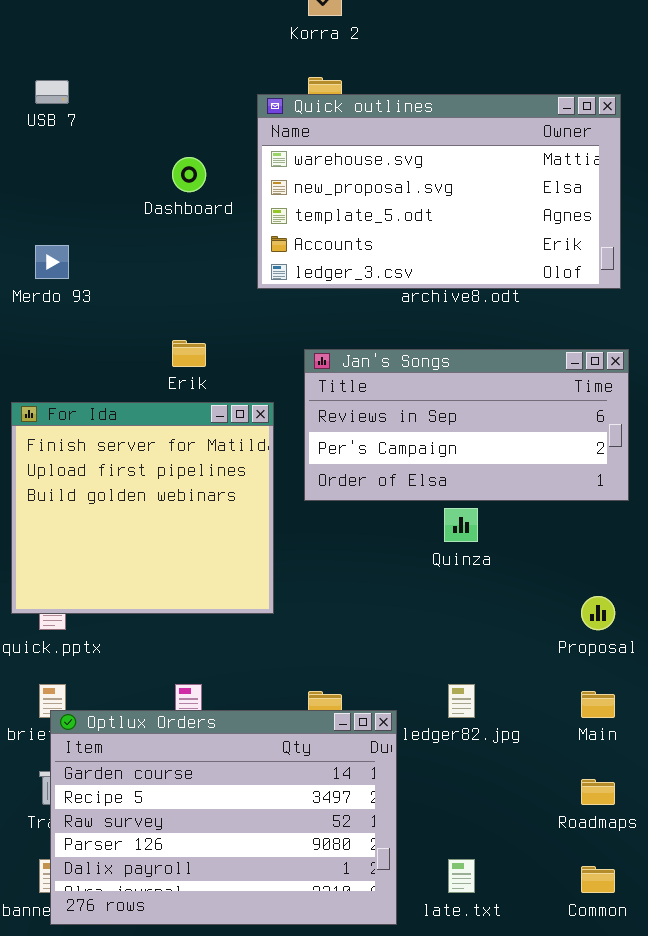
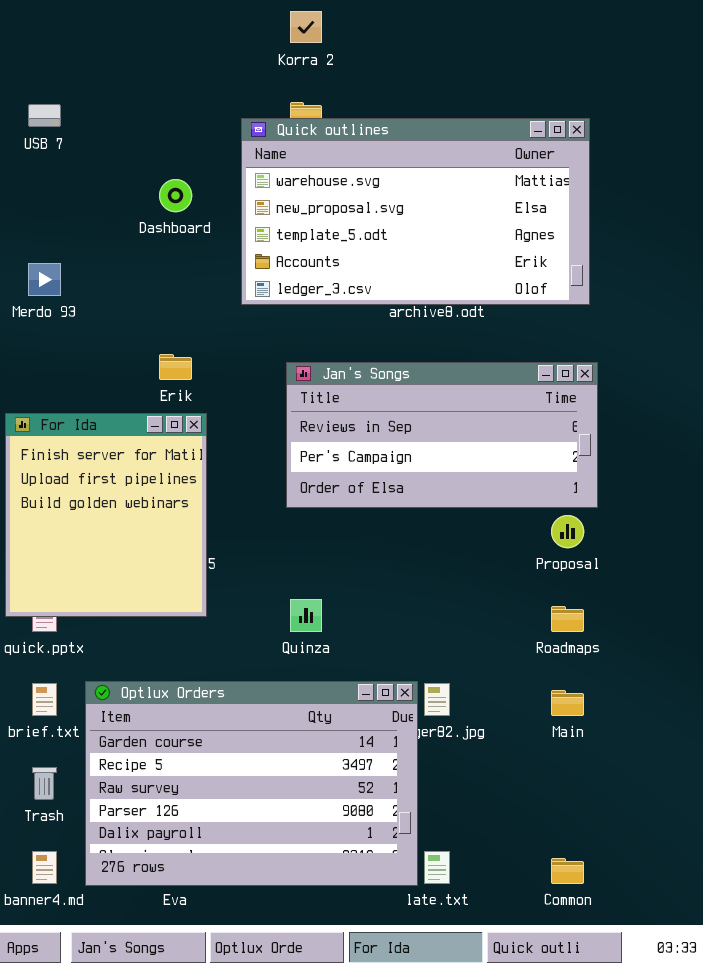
For Ida: [11,402,274,614] -> [5,413,207,617], resized
Quinza: [444,508,478,542] -> [290,599,322,632], moved
Proposal: [581,596,615,630] -> [551,515,584,548], moved
Optlux Orders: [50,710,397,925] -> [85,681,418,886], moved
Roadmaps: [581,779,615,805] -> [551,606,584,632], moved

